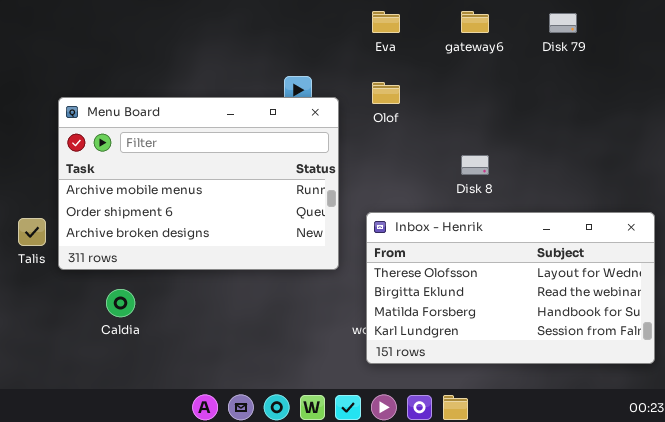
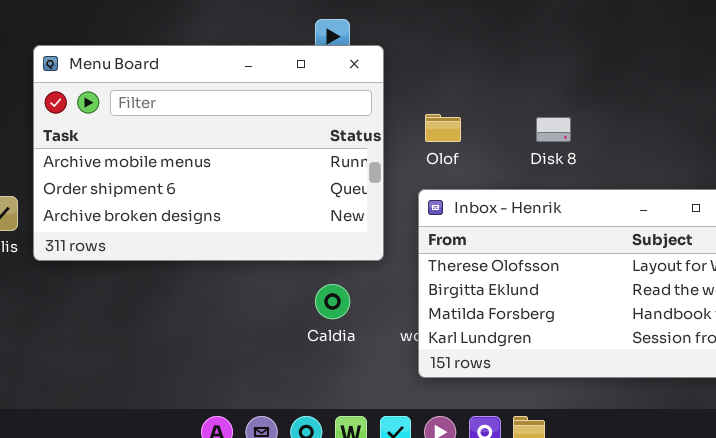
Olof: [372,82,400,104] -> [425,114,461,142], moved
Caldia: [106,289,135,317] -> [315,284,350,319], moved

